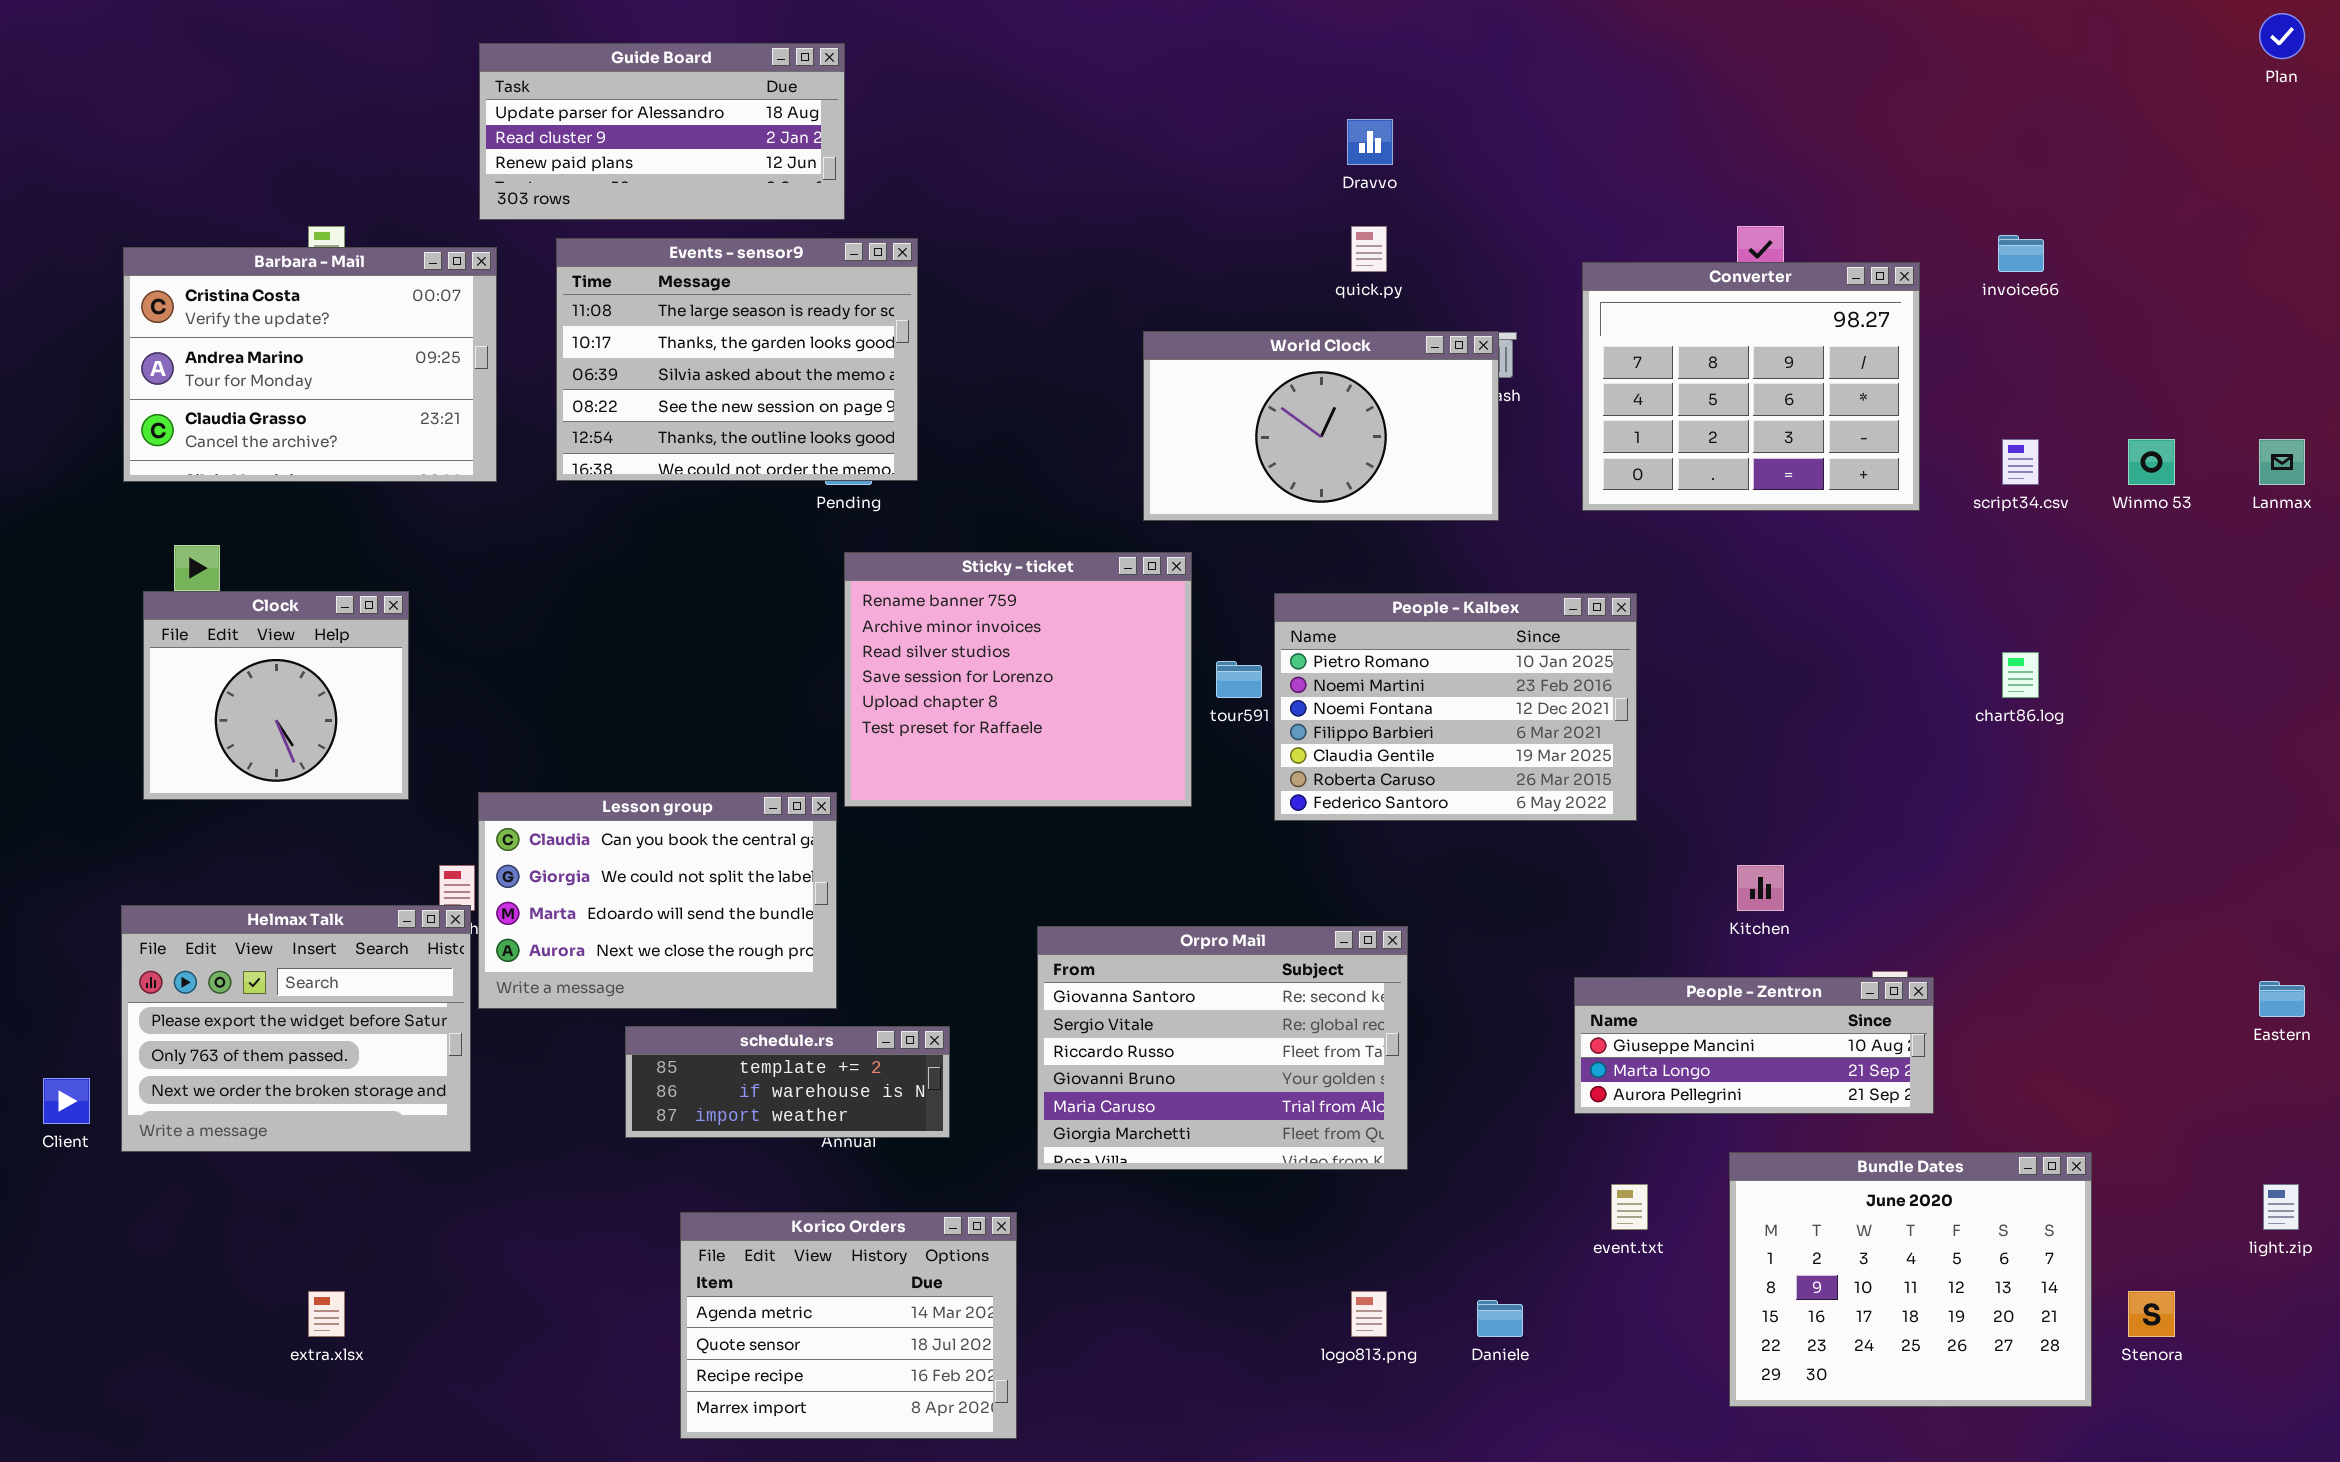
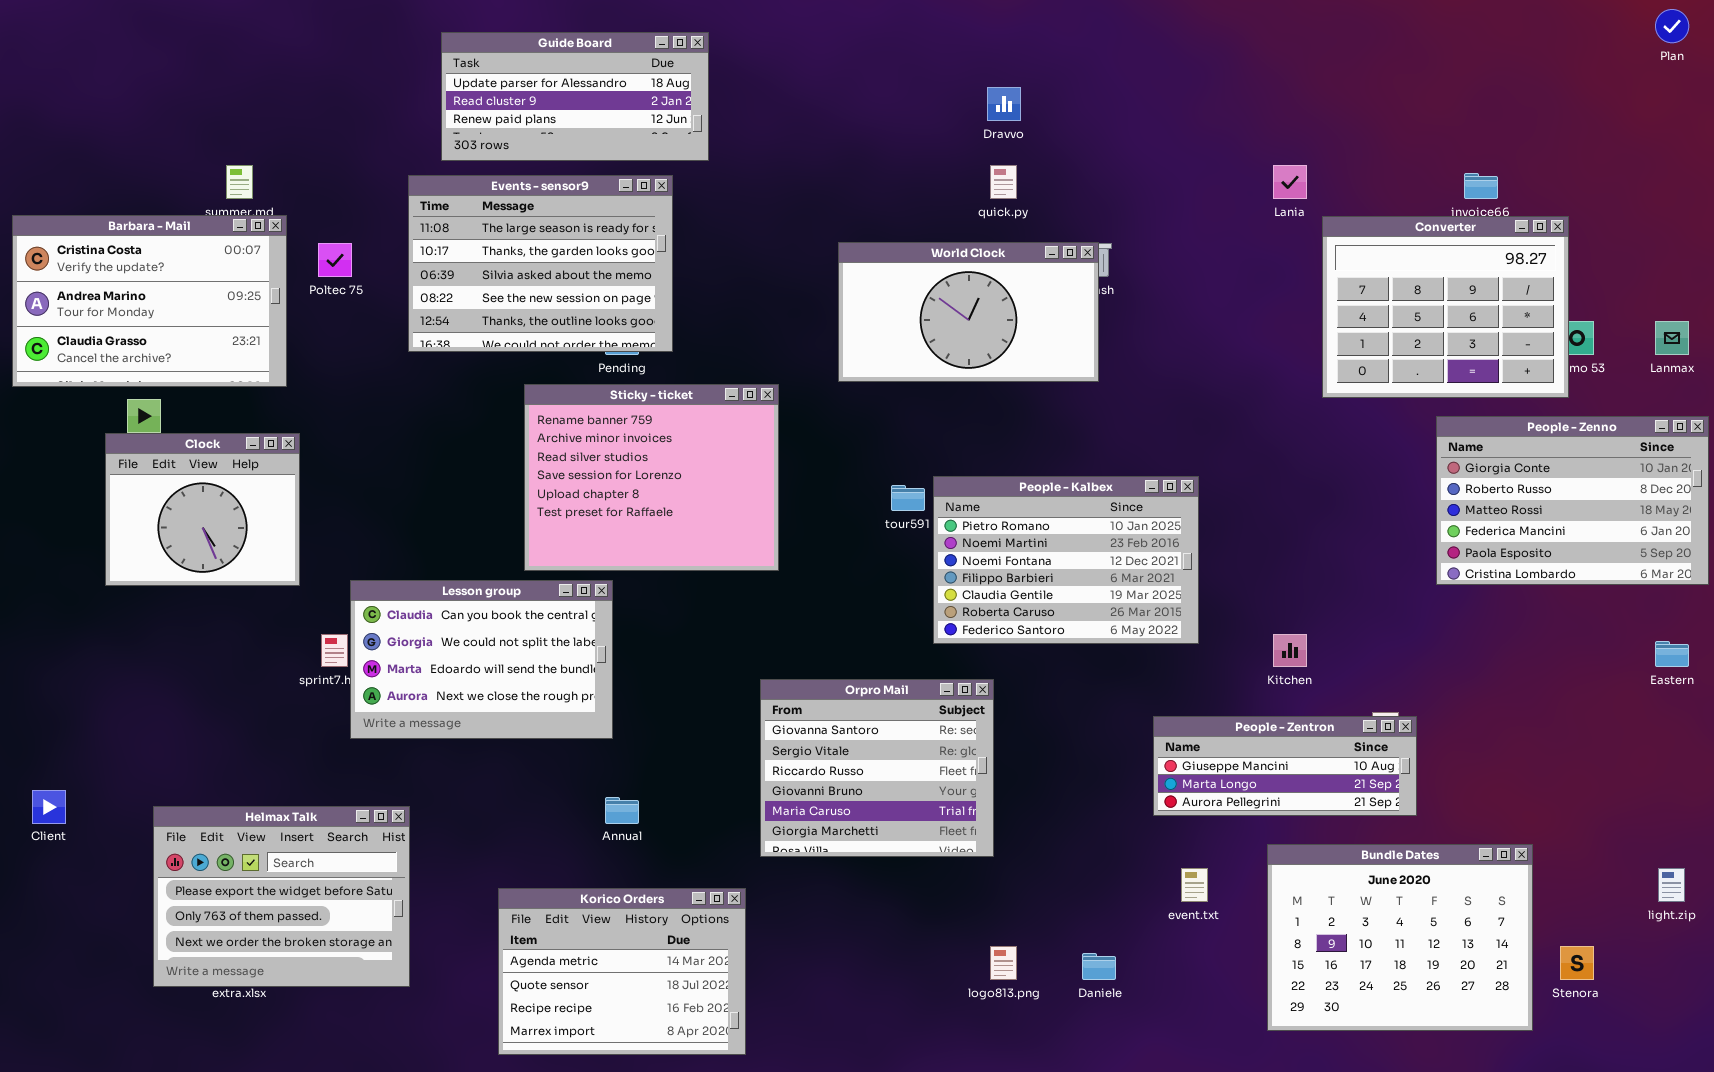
Guide Board: [479,43,845,220] -> [441,32,709,161], moved
Barbara - Mail: [123,247,497,482] -> [12,215,287,387], moved
Converter: [1582,262,1920,511] -> [1322,216,1569,398], moved
Sticky - ticket: [844,552,1192,807] -> [524,384,779,571], moved
People - Zenno: none -> [1436,416,1709,585], opened
People - Kalbex: [1274,593,1637,821] -> [933,476,1199,644], moved
Helmax Talk: [121,905,471,1152] -> [153,806,410,987], moved
Orpro Mail: [1037,926,1408,1170] -> [760,679,994,857], resized
Eastern: [2259,981,2305,1017] -> [1655,641,1689,667], moved
schedule.rs: [625,1026,950,1138] -> none, closed

